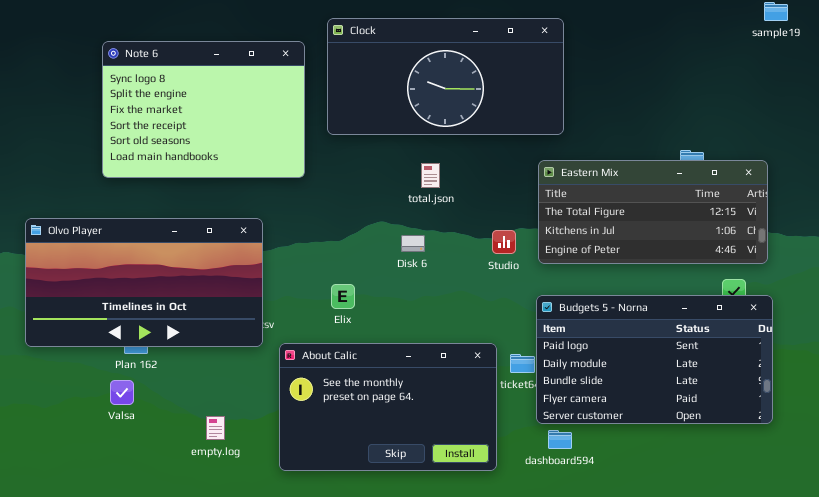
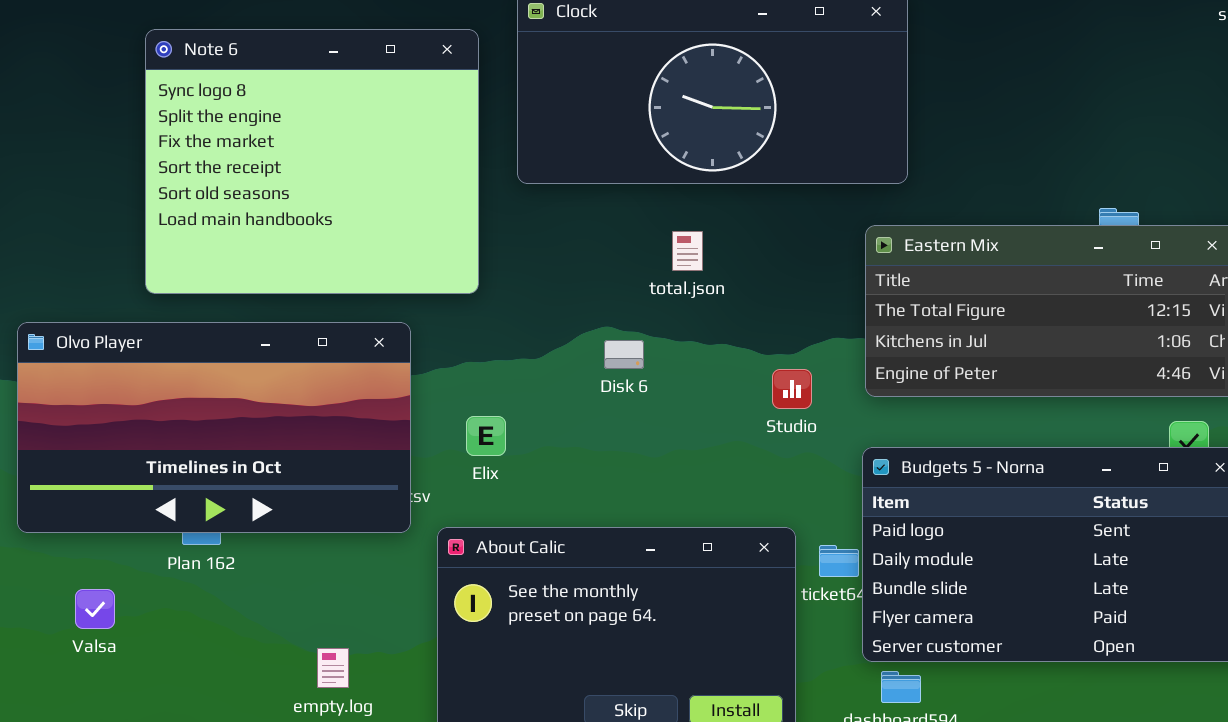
Note 6: [102,41,305,178] -> [145,29,479,294], resized
Studio: [492,230,516,254] -> [772,369,812,409], moved
Disk 6: [401,235,425,252] -> [604,340,644,369], moved
Elix: [331,284,355,309] -> [466,416,506,456], moved
Valsa: [110,380,134,405] -> [75,589,115,629], moved

